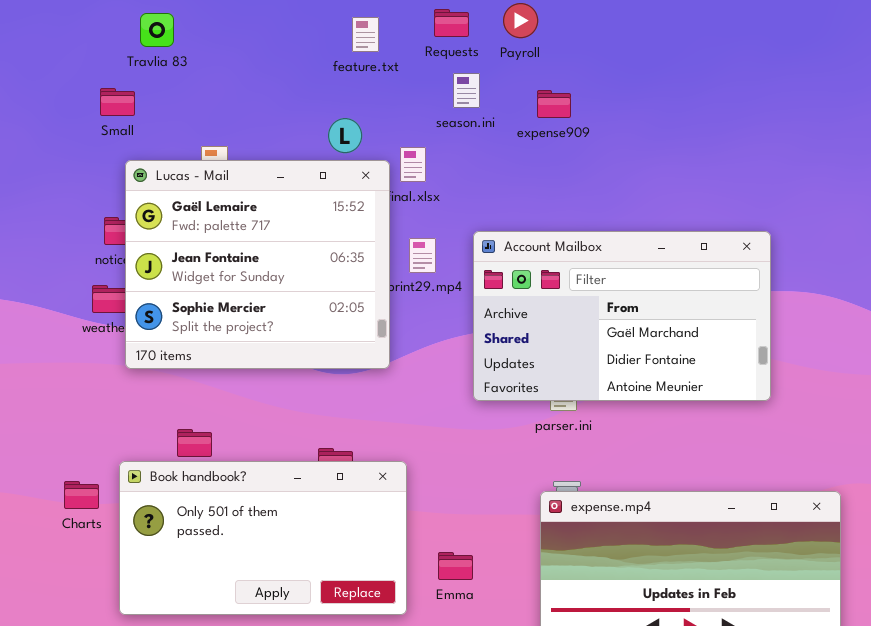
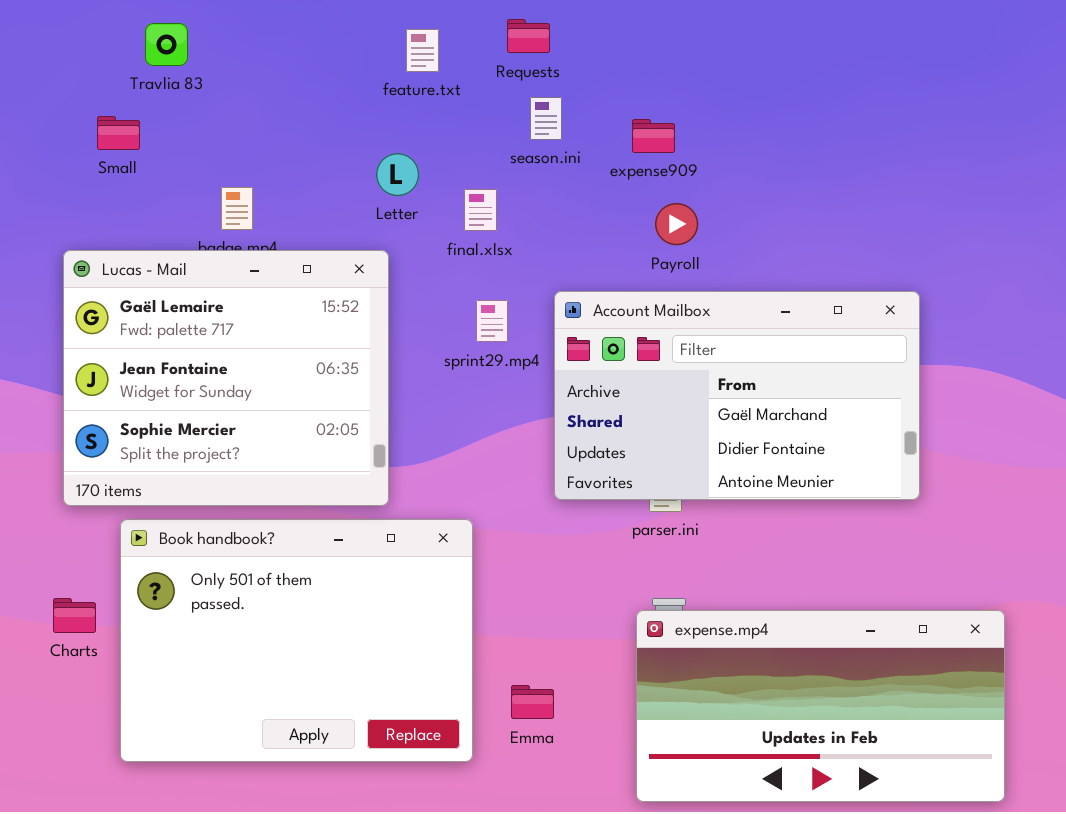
Payroll: [503,3,538,38] -> [655,203,698,245], moved
Lucas - Mail: [125,160,390,369] -> [63,250,389,506], moved
Book handbook?: [119,461,407,615] -> [120,519,473,762], resized

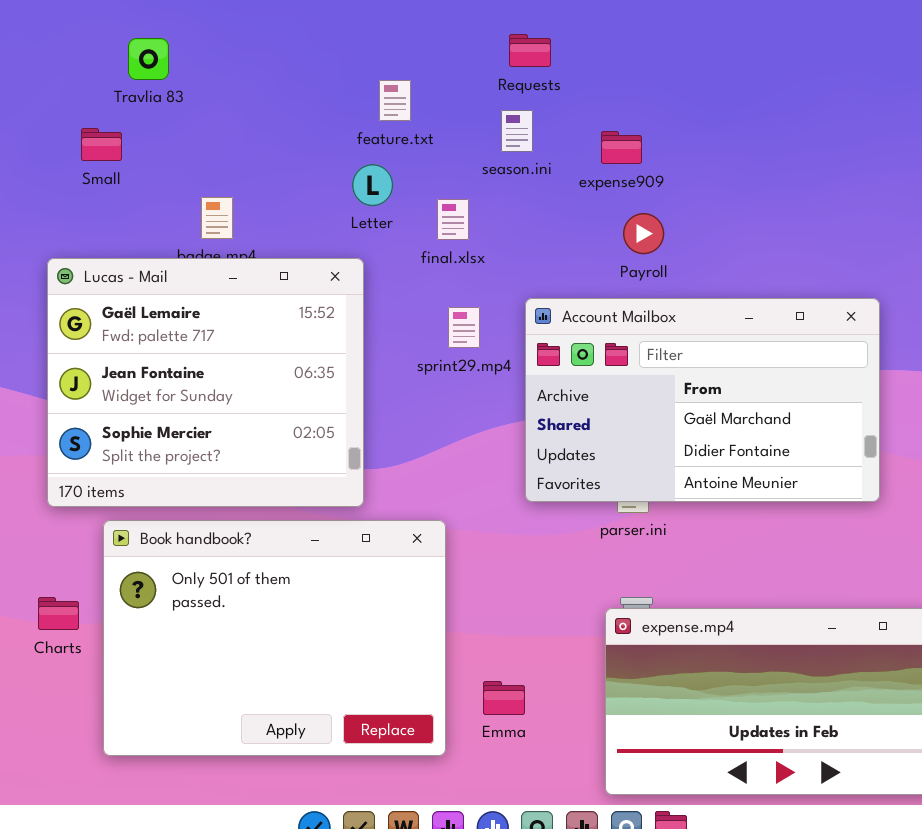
Requests: [507,19,550,53] -> [509,34,551,67], moved
feature.txt: [406,29,439,72] -> [379,80,411,121], moved

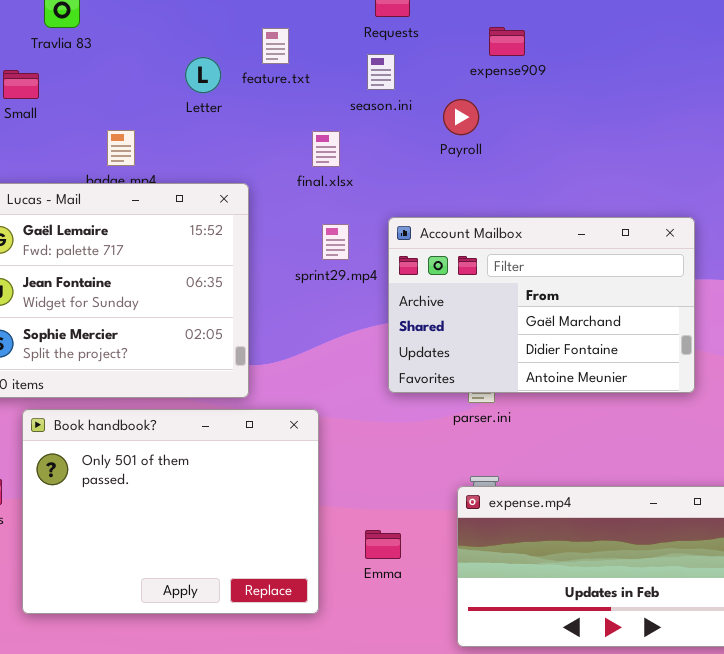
expense909: [601,131,642,164] -> [489,27,525,56], moved
Letter: [352,164,393,206] -> [185,57,221,93], moved
Payroll: [623,213,664,254] -> [443,99,479,135], moved
Emma: [483,681,525,715] -> [365,530,401,559], moved

